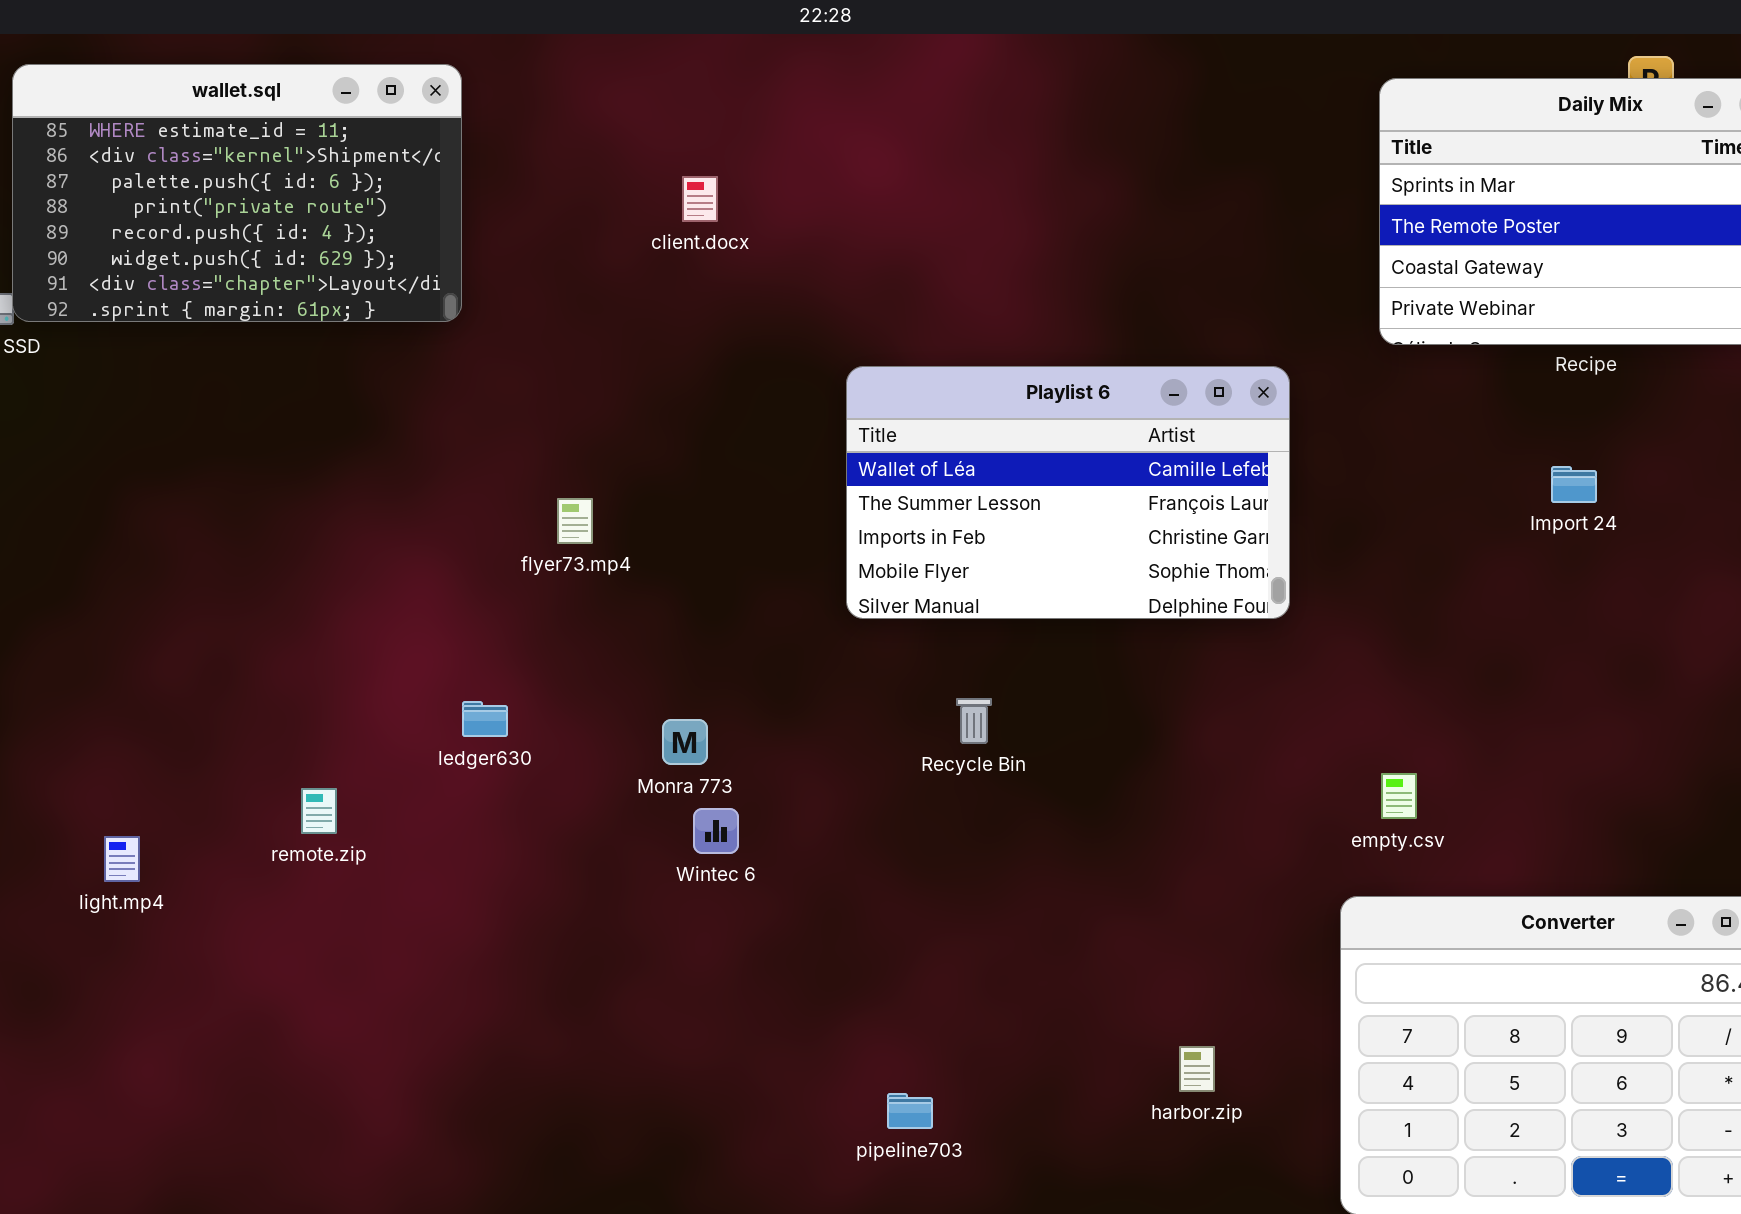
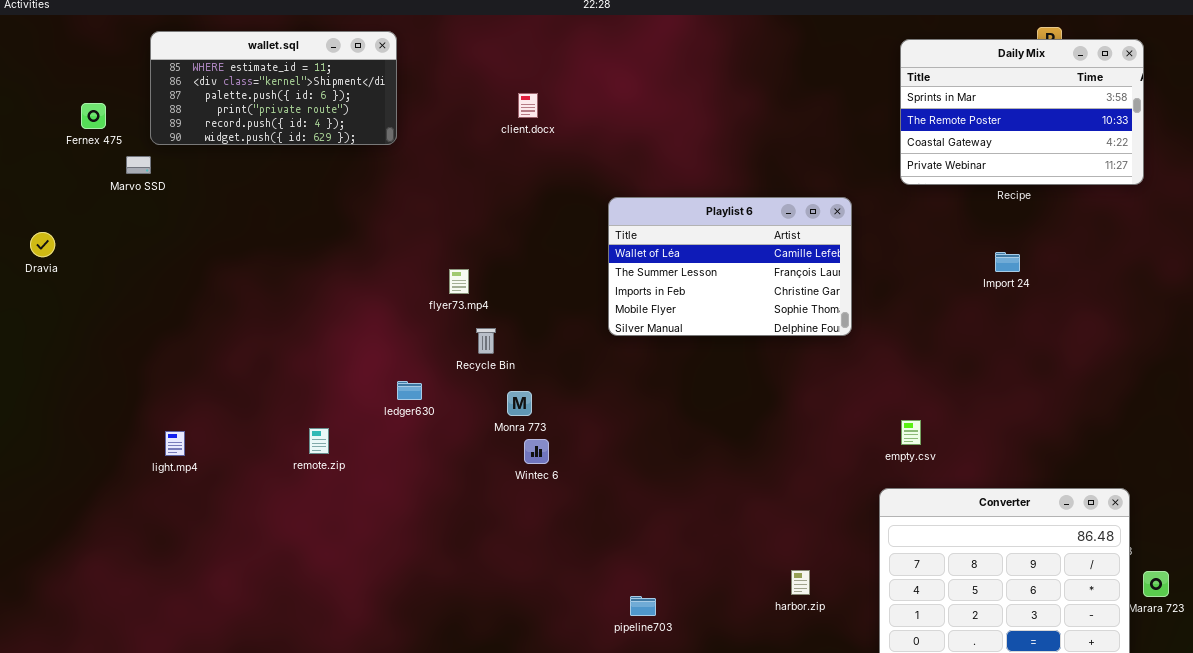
wallet.sql: [12,64,462,322] -> [150,31,397,145], resized
Recycle Bin: [956,698,992,744] -> [476,328,496,354], moved
light.mp4: [104,836,140,882] -> [165,431,185,456], moved

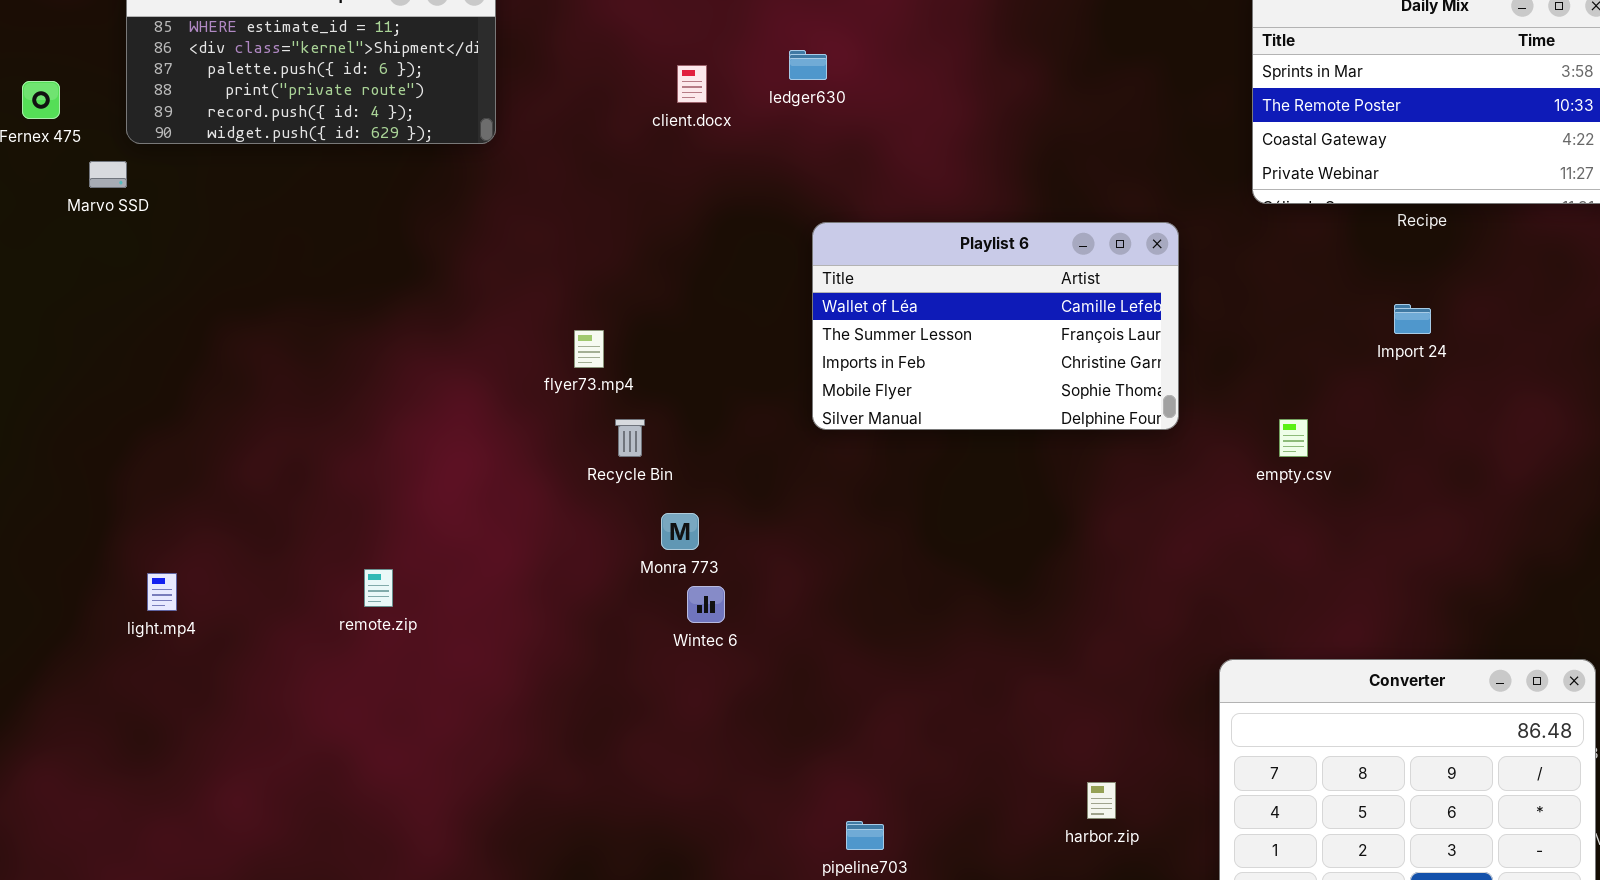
ledger630: [397,381,422,400] -> [789,50,827,80], moved
empty.csv: [901,420,921,445] -> [1279,419,1308,457], moved

